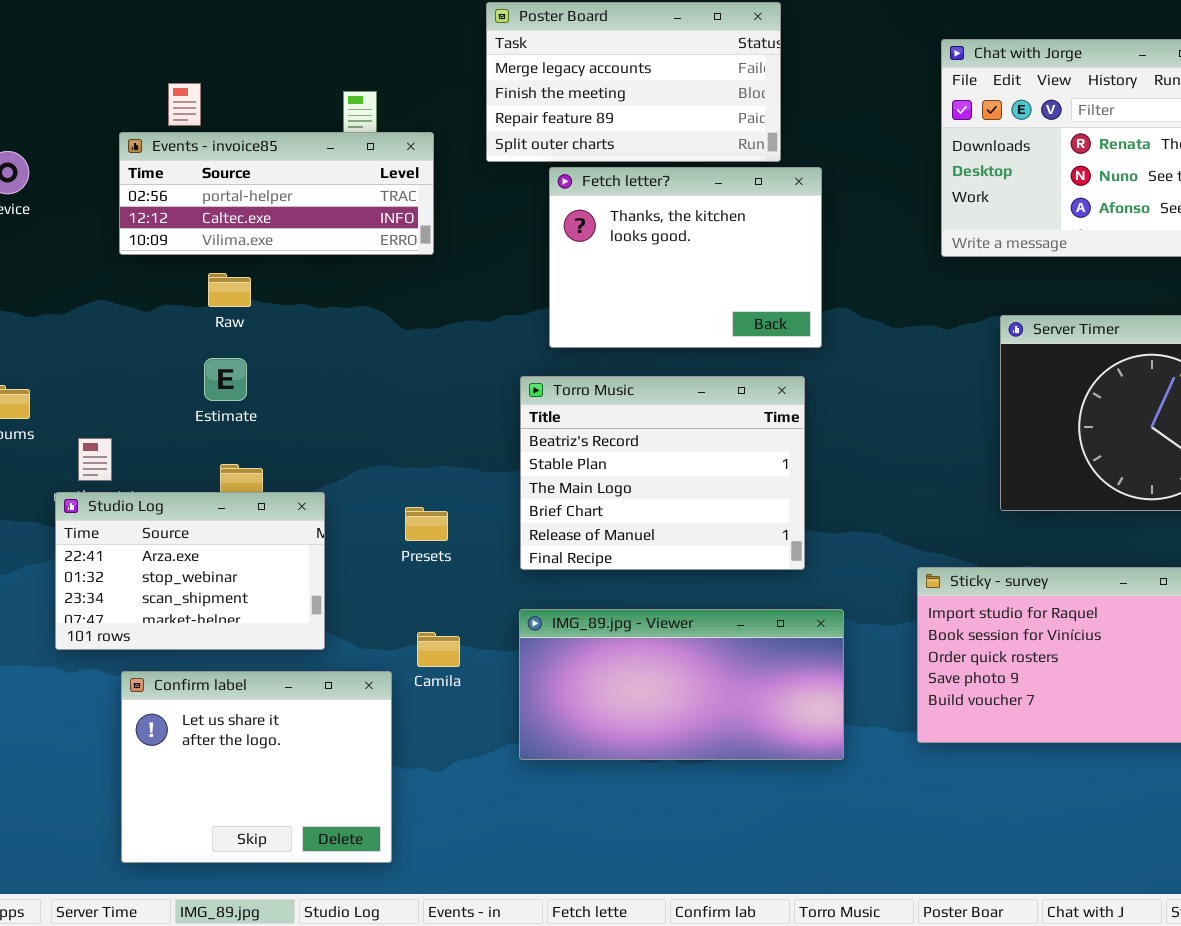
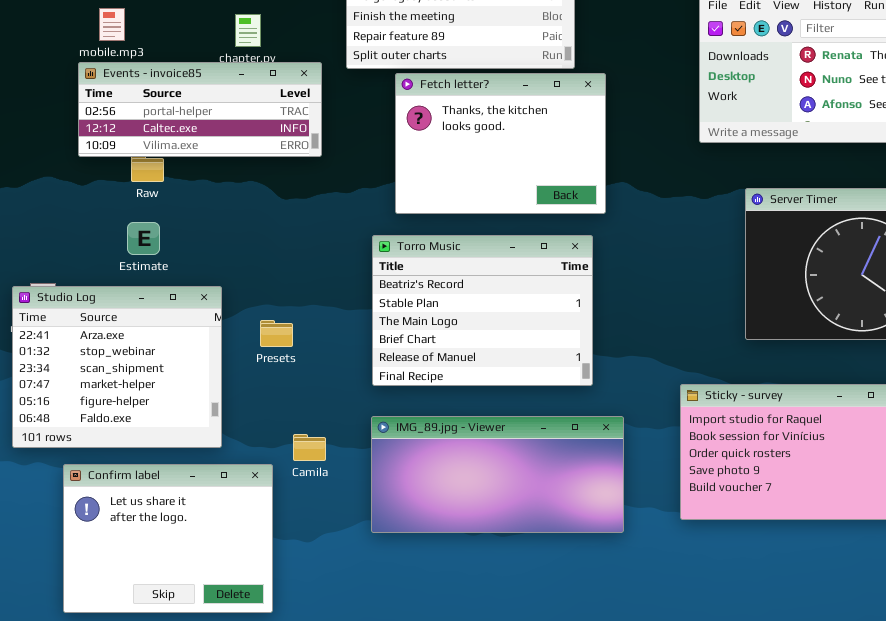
Events - invoice85: [119,132,434,255] -> [78,62,322,157], moved
Studio Log: [55,492,325,650] -> [12,286,222,448], resized
Presets: [405,507,448,541] -> [260,320,293,347], moved

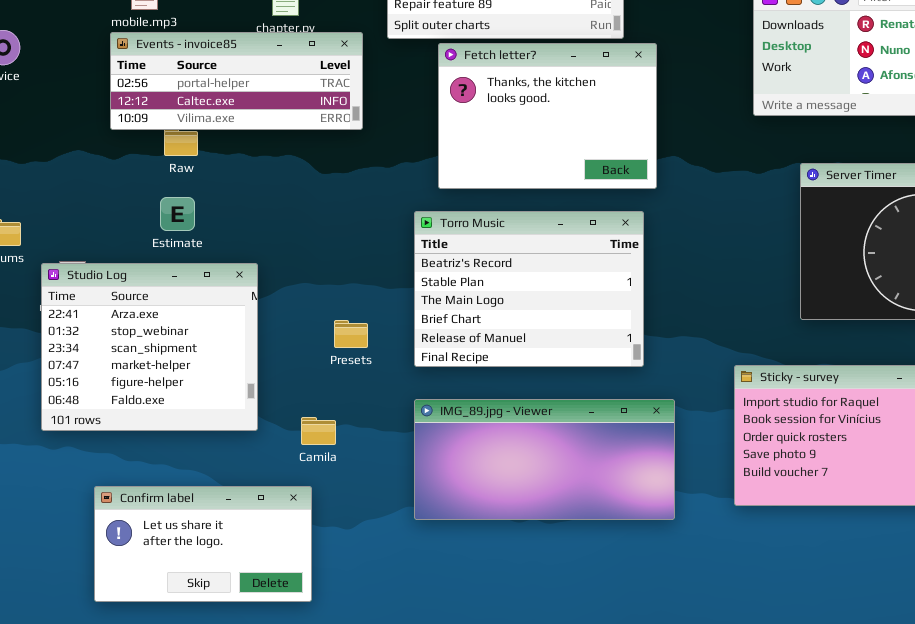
Presets: [260,320,293,347] -> [334,320,368,348], moved
Camila: [293,434,326,461] -> [301,417,336,445], moved
Confirm label: [63,464,273,613] -> [94,486,312,602], resized

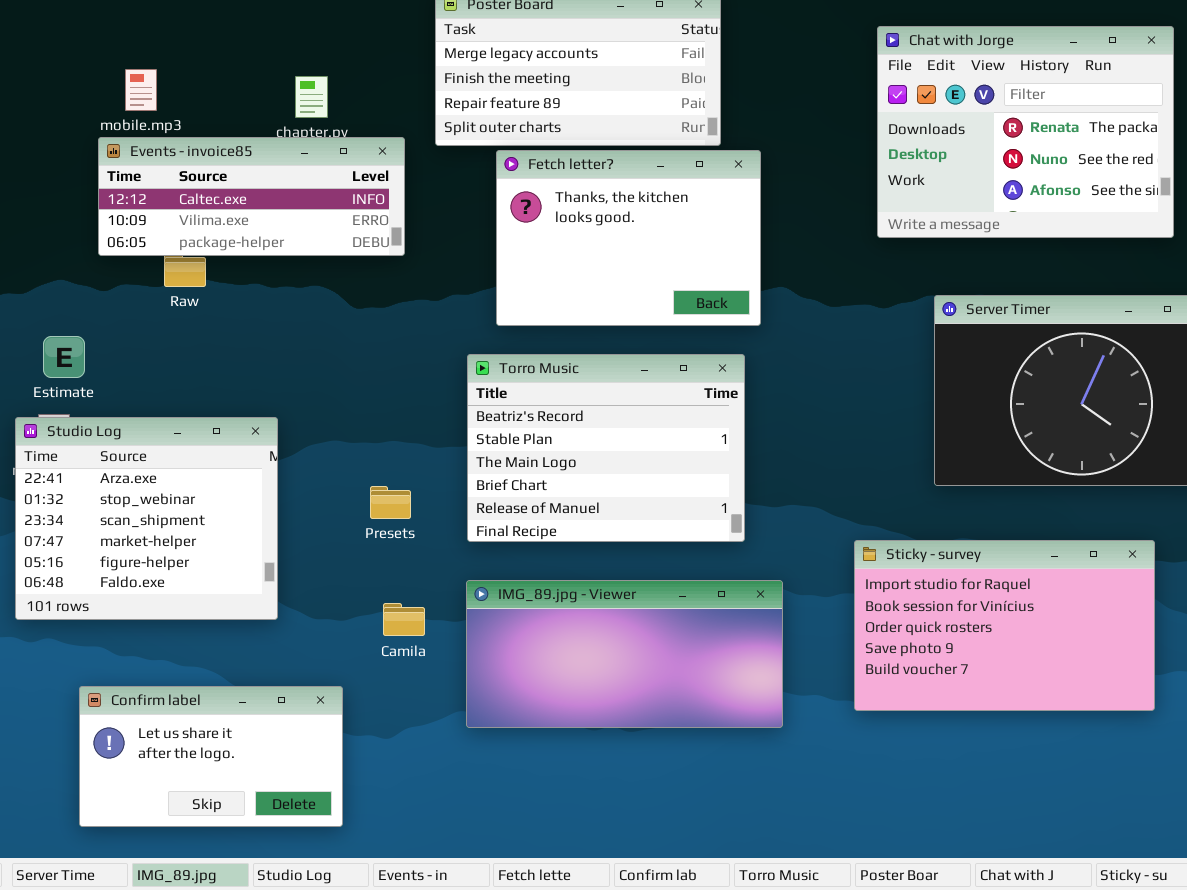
Events - invoice85: [110,32,363,130] -> [98,137,405,256], scrolled down 1 row
Estimate: [160,197,195,231] -> [43,336,85,378], moved
Camila: [301,417,336,445] -> [383,603,425,636], moved

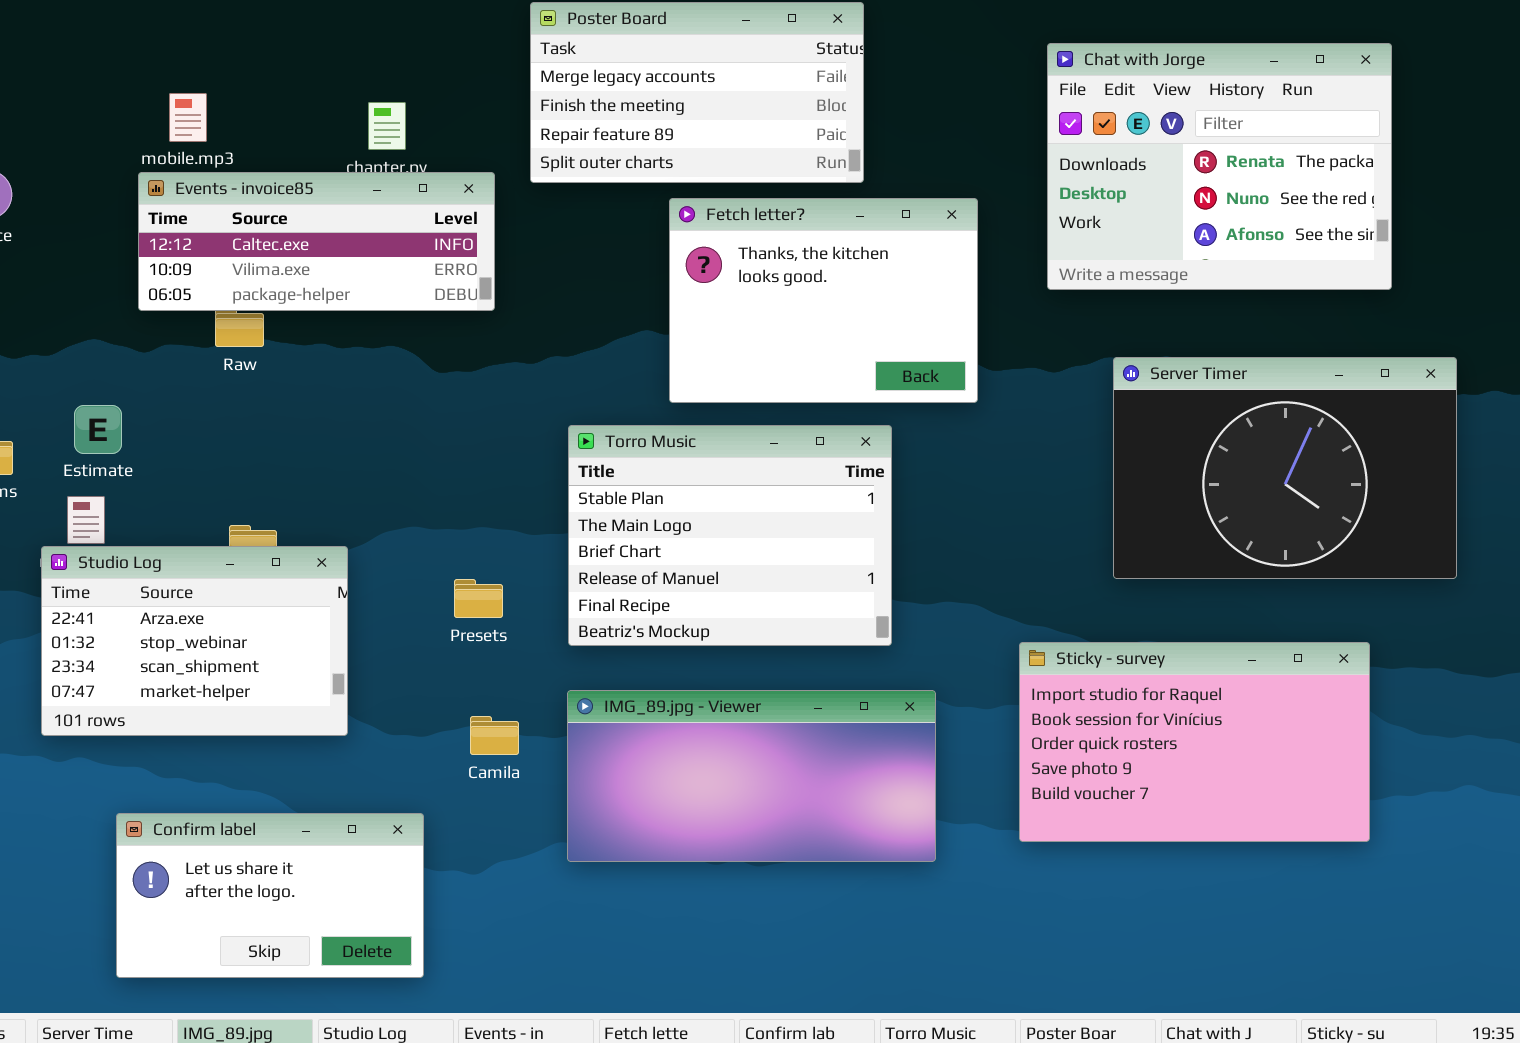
Fetch letter?: [496,150,761,326] -> [669,198,978,403], moved
Torro Music: [467,354,745,542] -> [568,425,892,646], scrolled down 1 row
Studio Log: [15,417,278,620] -> [41,546,348,736], resized

